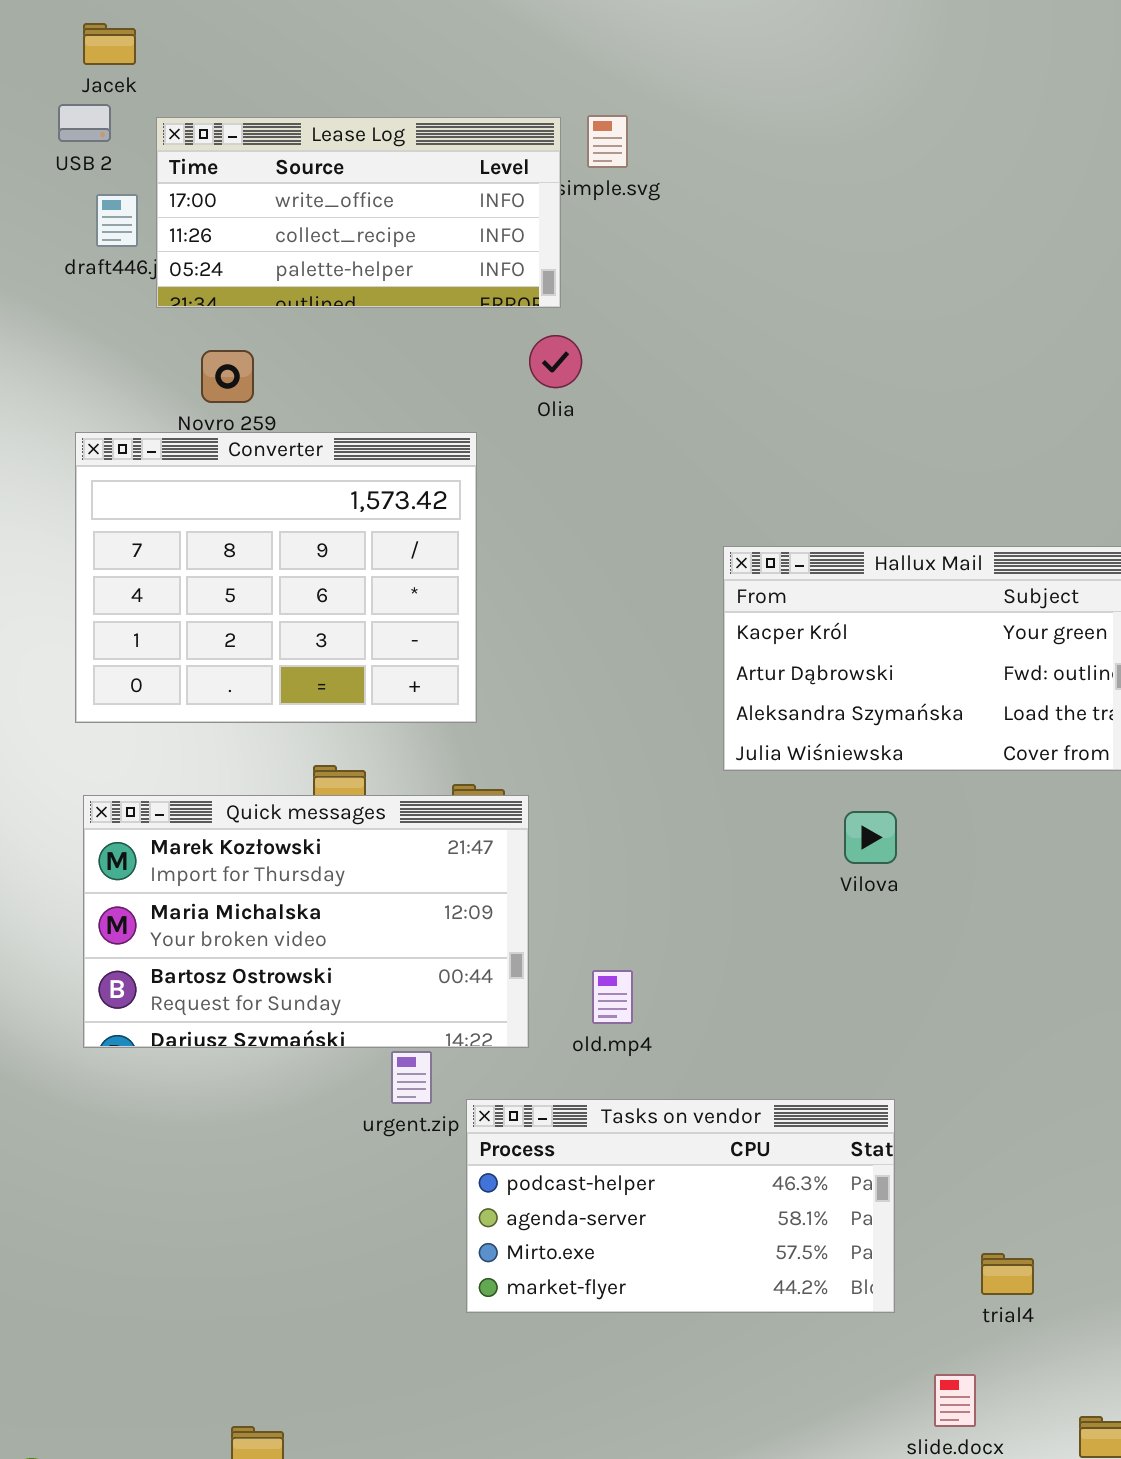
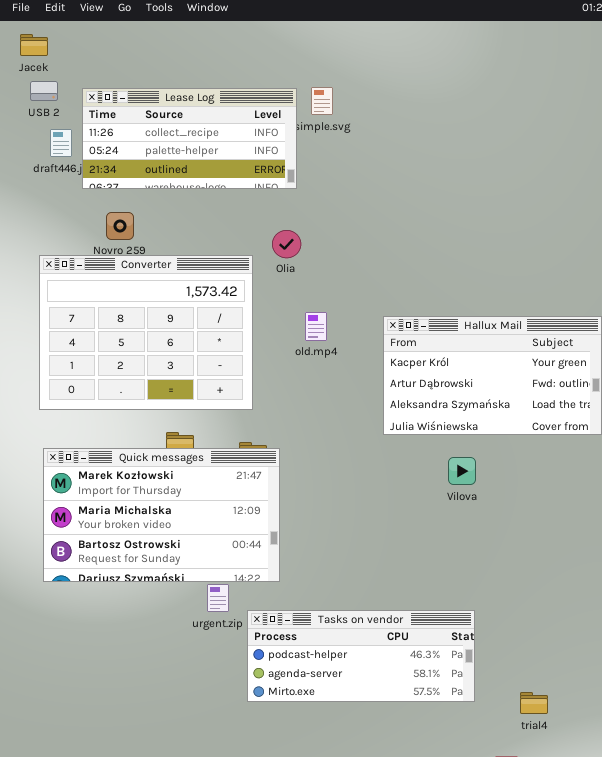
Jacek: [83,23,136,65] -> [20,34,48,56], moved
Lease Log: [156,117,561,308] -> [82,88,297,189], scrolled down 1 row
Olia: [529,335,582,388] -> [272,230,301,258], moved
old.mp4: [592,970,633,1024] -> [305,312,327,341], moved
Tasks on vendor: [466,1099,895,1313] -> [247,610,475,702], resized

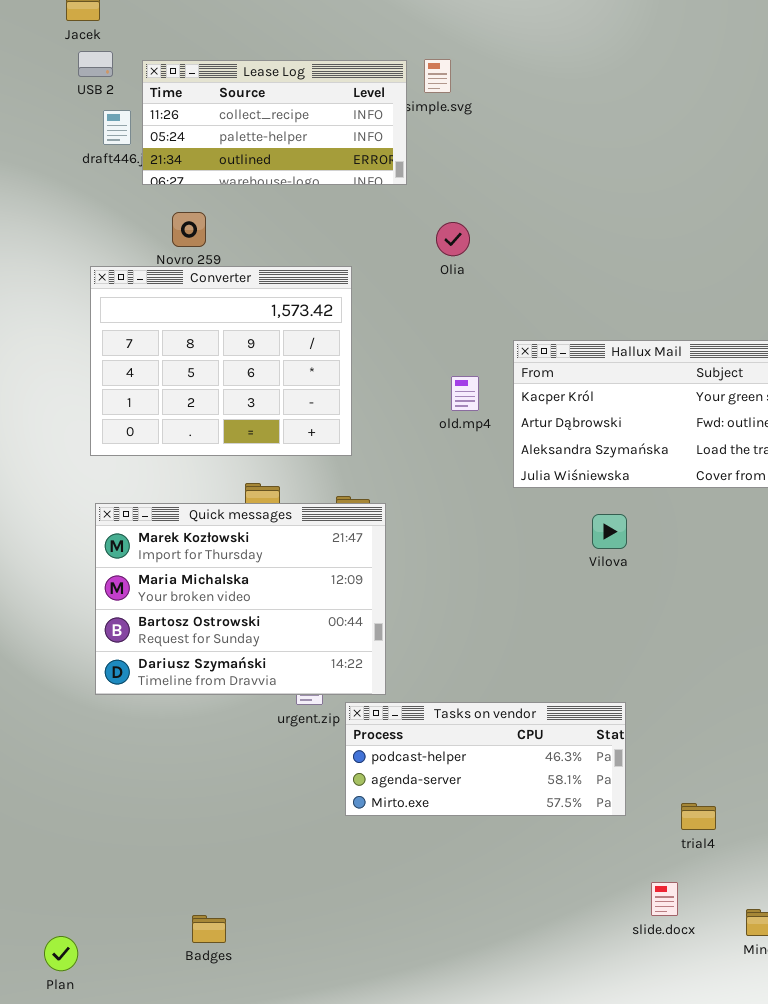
Olia: [272,230,301,258] -> [436,222,470,256], moved
old.mp4: [305,312,327,341] -> [451,376,479,411], moved
Quick messages: [43,448,280,582] -> [95,503,386,695], resized

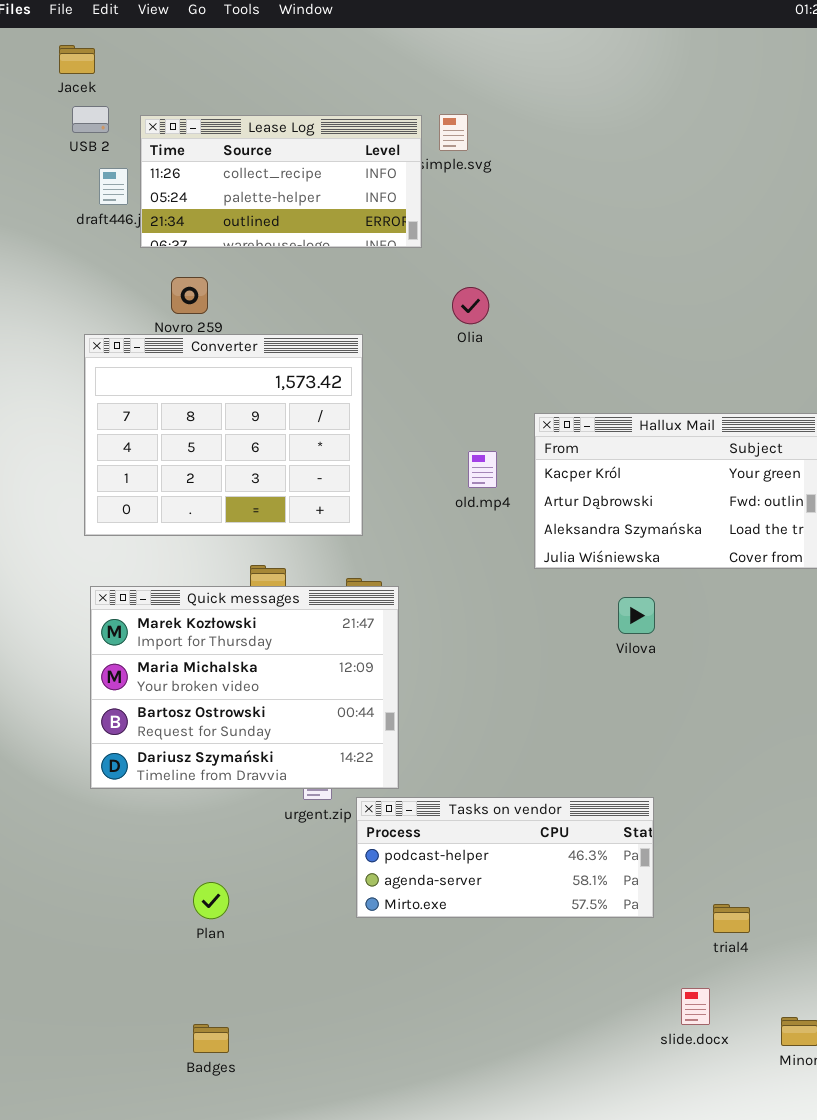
Plan: [44,936,78,971] -> [193,882,229,919], moved

